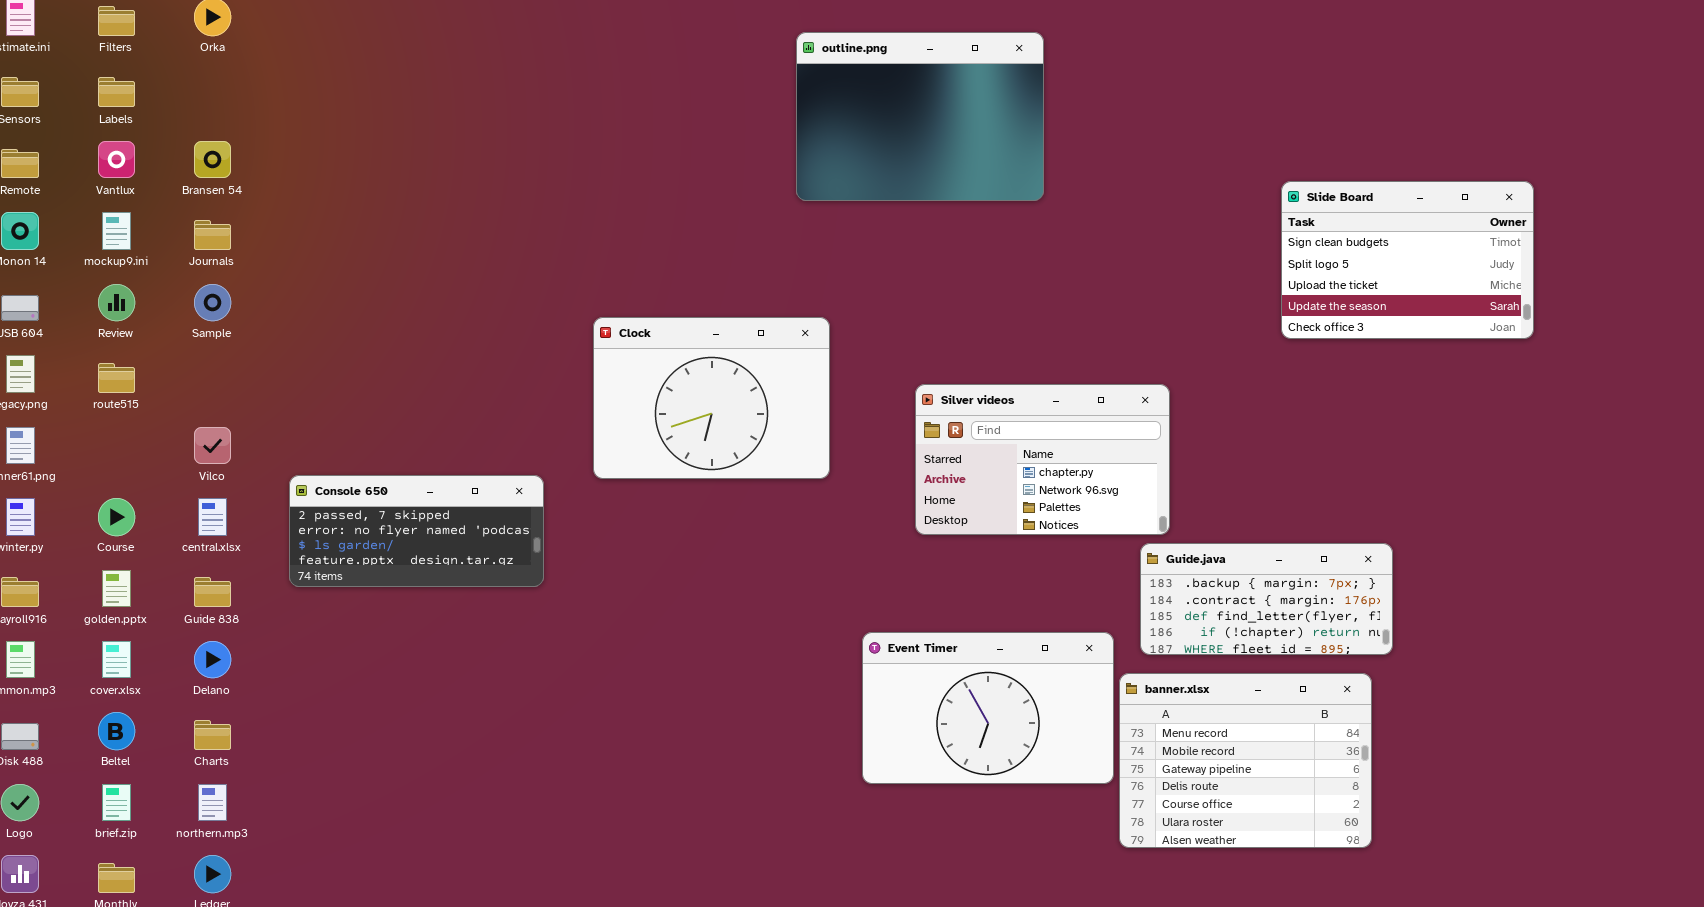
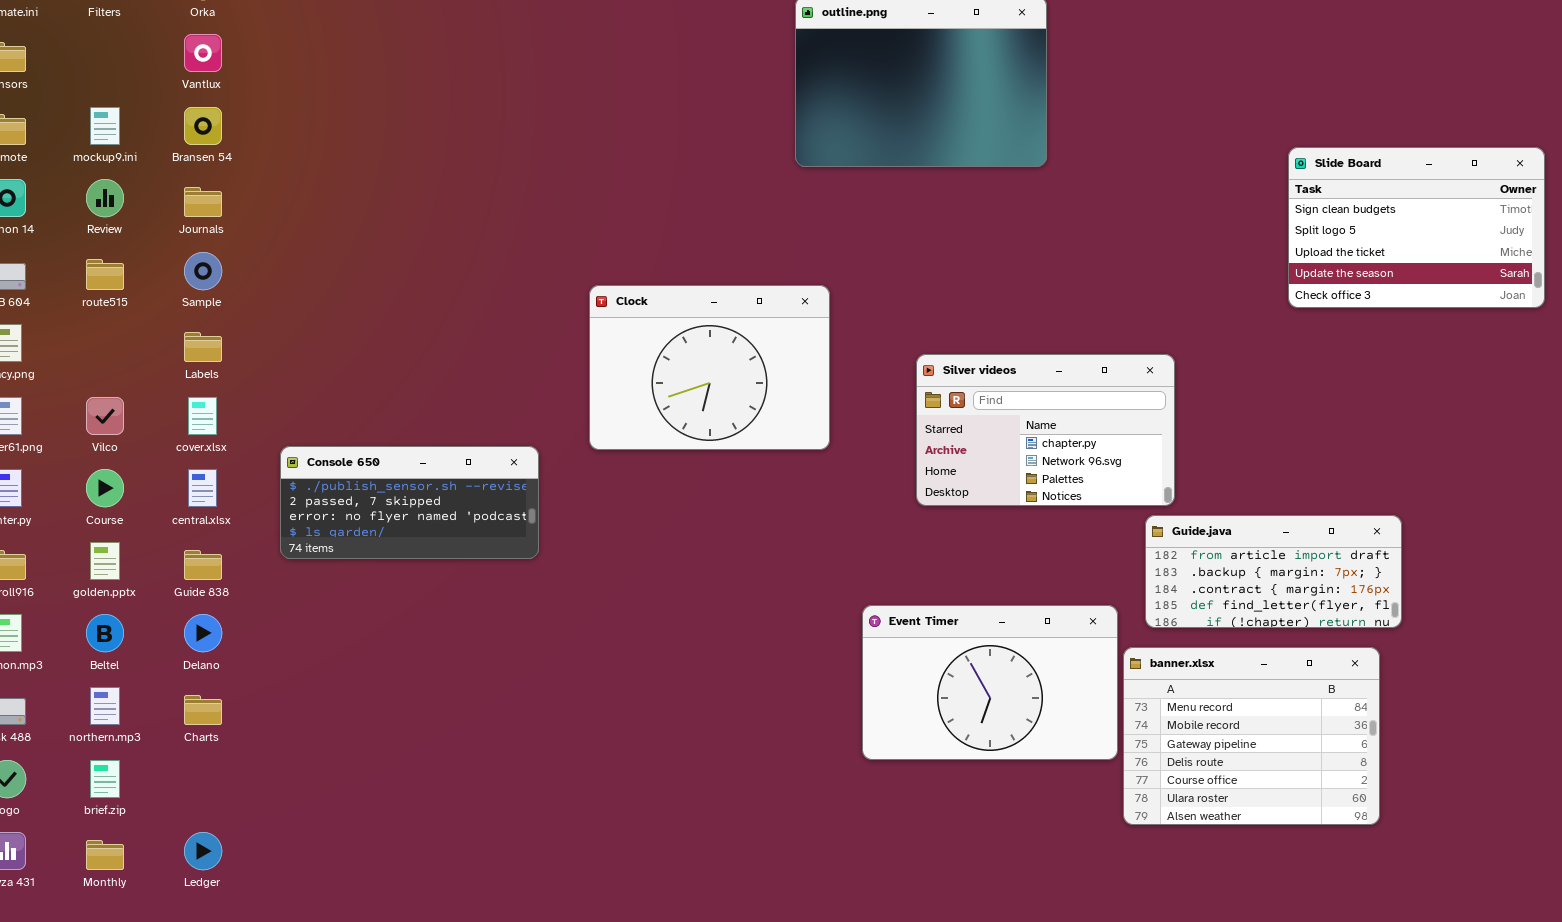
Labels: [98,77,135,107] -> [184,332,222,362], moved
Vantlux: [98,141,135,178] -> [184,34,222,72], moved
mockup9.ini: [102,212,131,250] -> [90,107,120,145], moved
Review: [98,284,135,321] -> [86,179,124,217], moved
route515: [98,363,135,393] -> [86,259,124,290], moved
Vilco: [194,427,231,464] -> [86,397,124,435], moved
Console 650: [289,475,544,587] -> [280,446,539,559], scrolled up 1 row
Guide.java: [1140,543,1393,655] -> [1145,515,1402,628], scrolled up 1 row
cover.xlsx: [102,641,131,678] -> [188,397,217,435], moved
Beltel: [98,712,135,750] -> [86,614,124,652], moved
northern.mp3: [198,784,227,821] -> [90,687,120,725], moved

